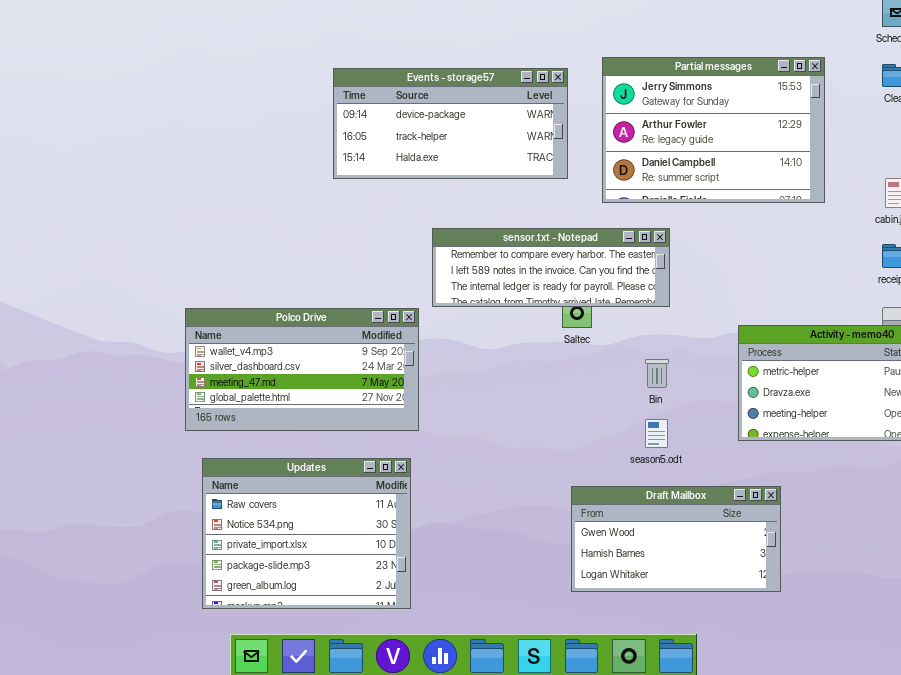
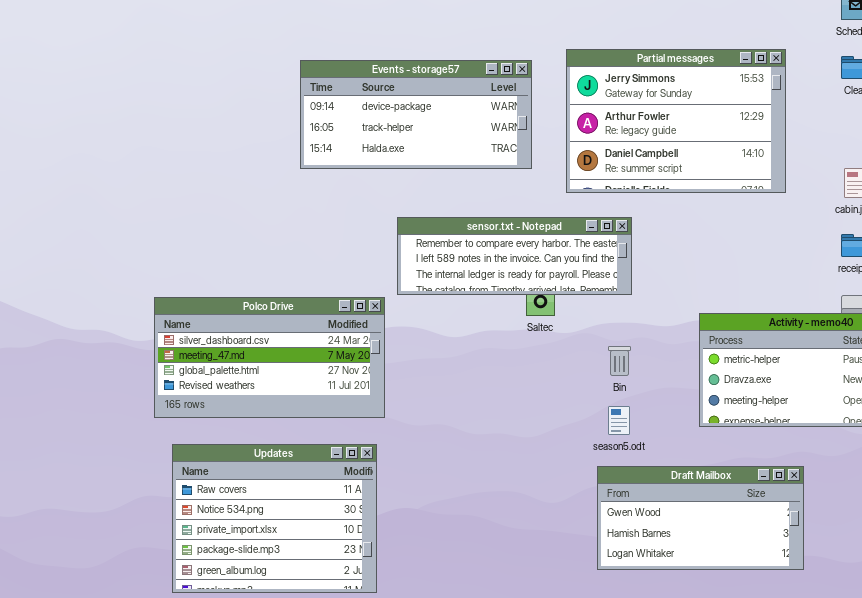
Polco Drive: [185,308,419,431] -> [154,297,385,418], scrolled down 1 row
Draft Mailbox: [571,486,781,592] -> [597,466,804,570], moved

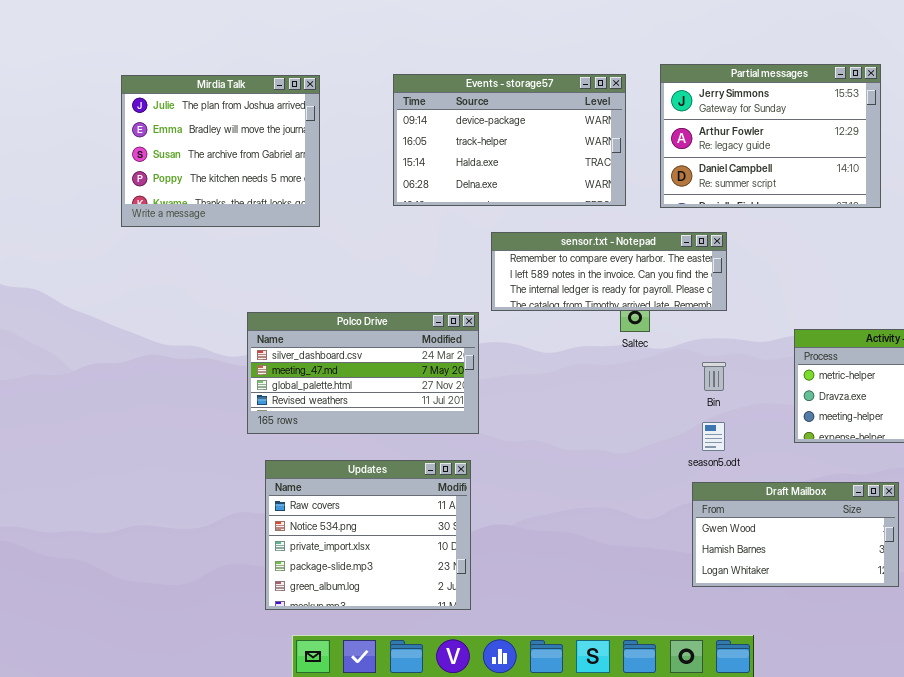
Events - storage57: [300,60,532,169] -> [393,74,626,206], resized
Mirdia Talk: none -> [121,75,320,227], opened

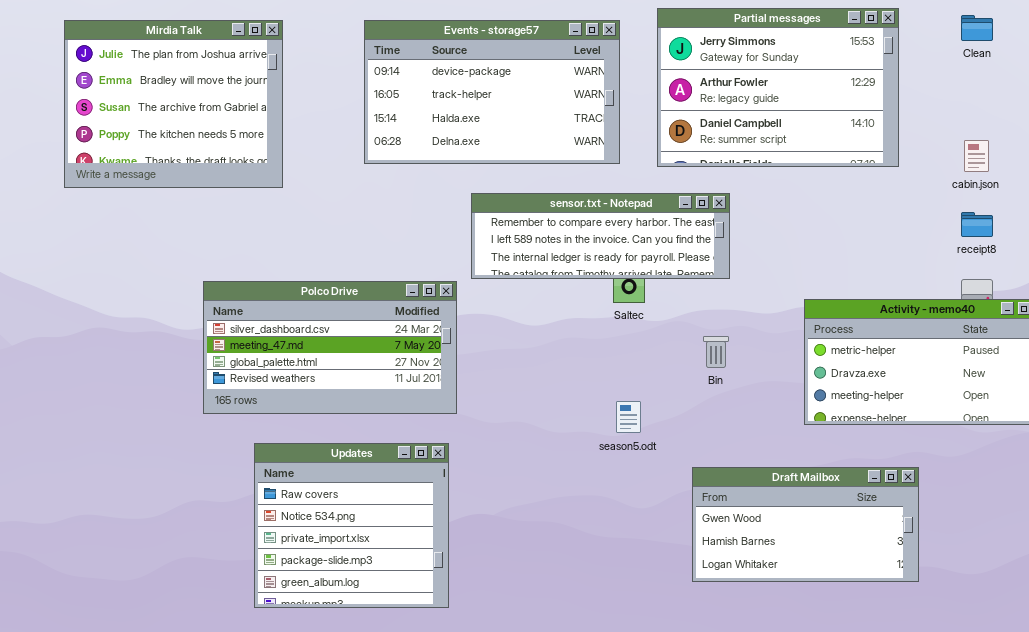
season5.odt: [702,422,725,451] -> [616,401,641,433], moved
Updates: [265,460,471,610] -> [254,443,449,608], resized

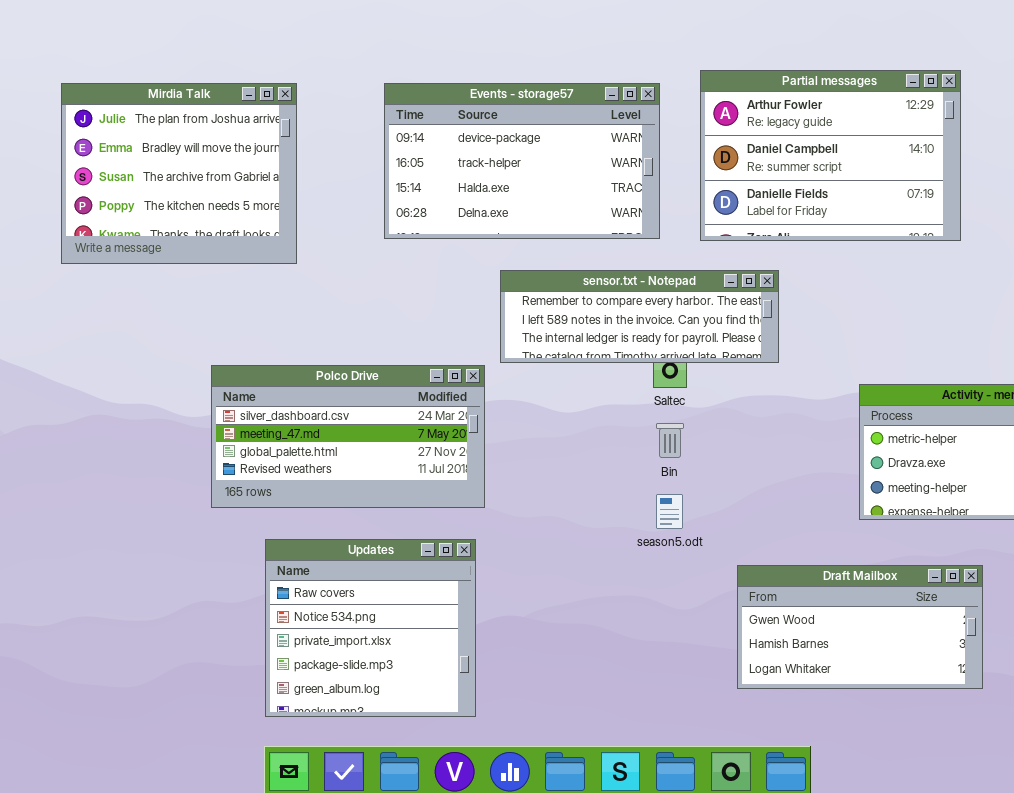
Partial messages: [657,8,899,167] -> [700,70,961,241], scrolled down 1 row
Bin: [703,336,729,368] -> [656,423,684,458], moved

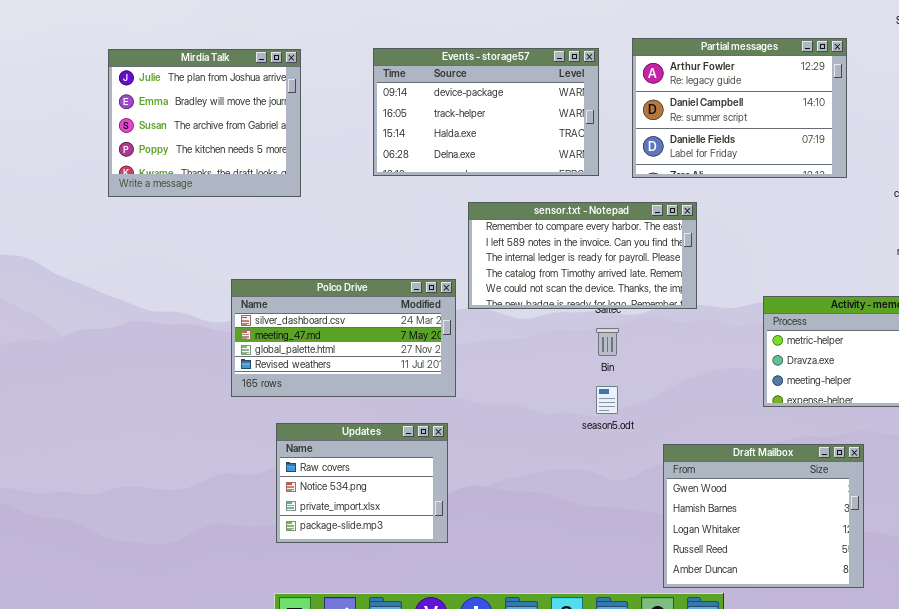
sensor.txt - Notepad: [500,270,779,363] -> [468,202,697,309], resized
Updates: [265,539,476,717] -> [276,423,448,543], resized
Draft Mailbox: [737,565,983,689] -> [663,444,864,588], resized

